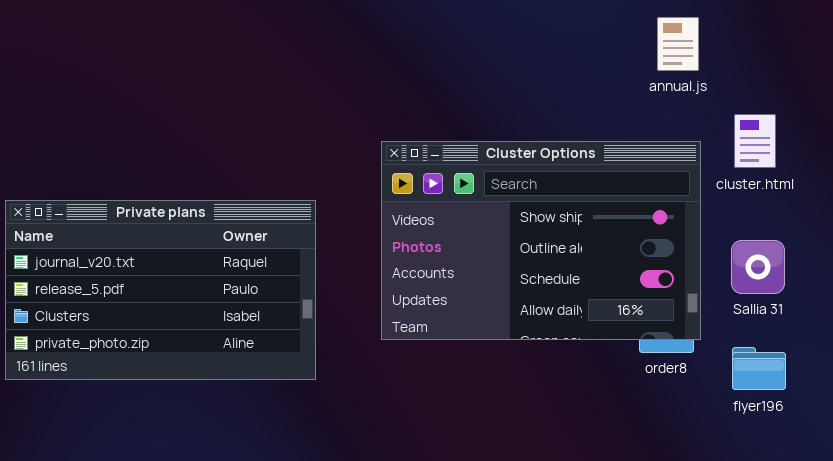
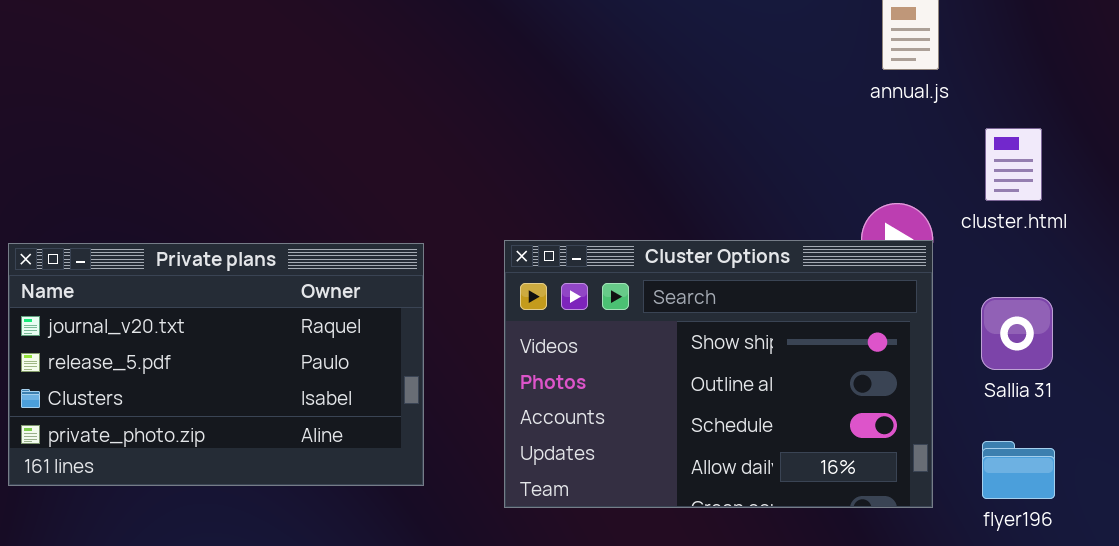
Cluster Options: [381,141,701,340] -> [504,240,933,508], moved

